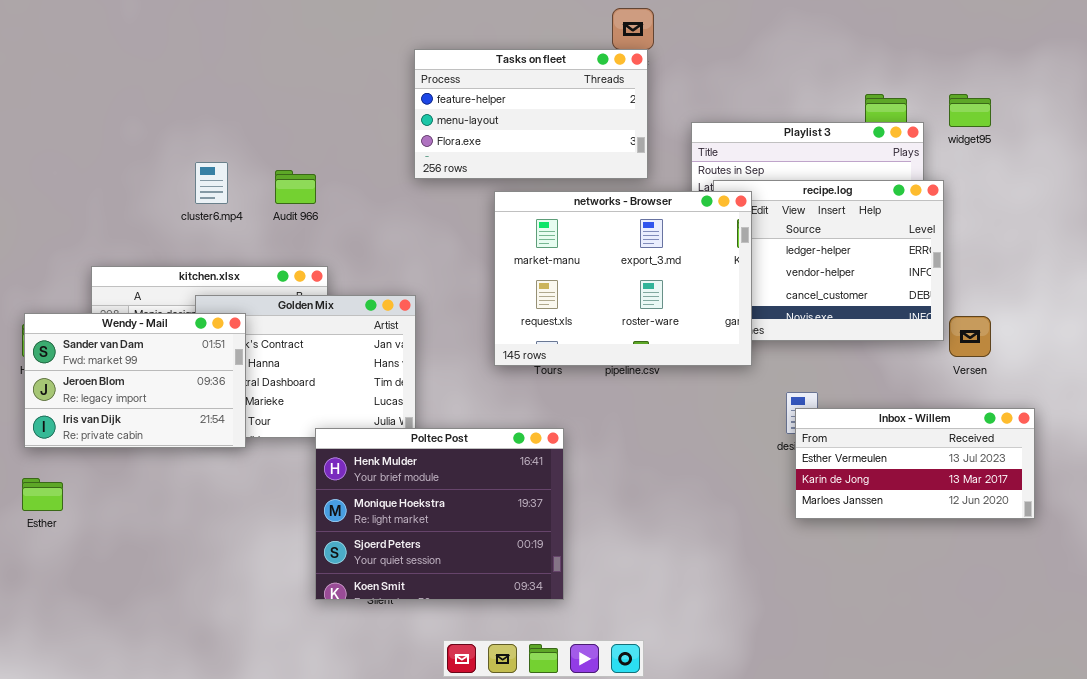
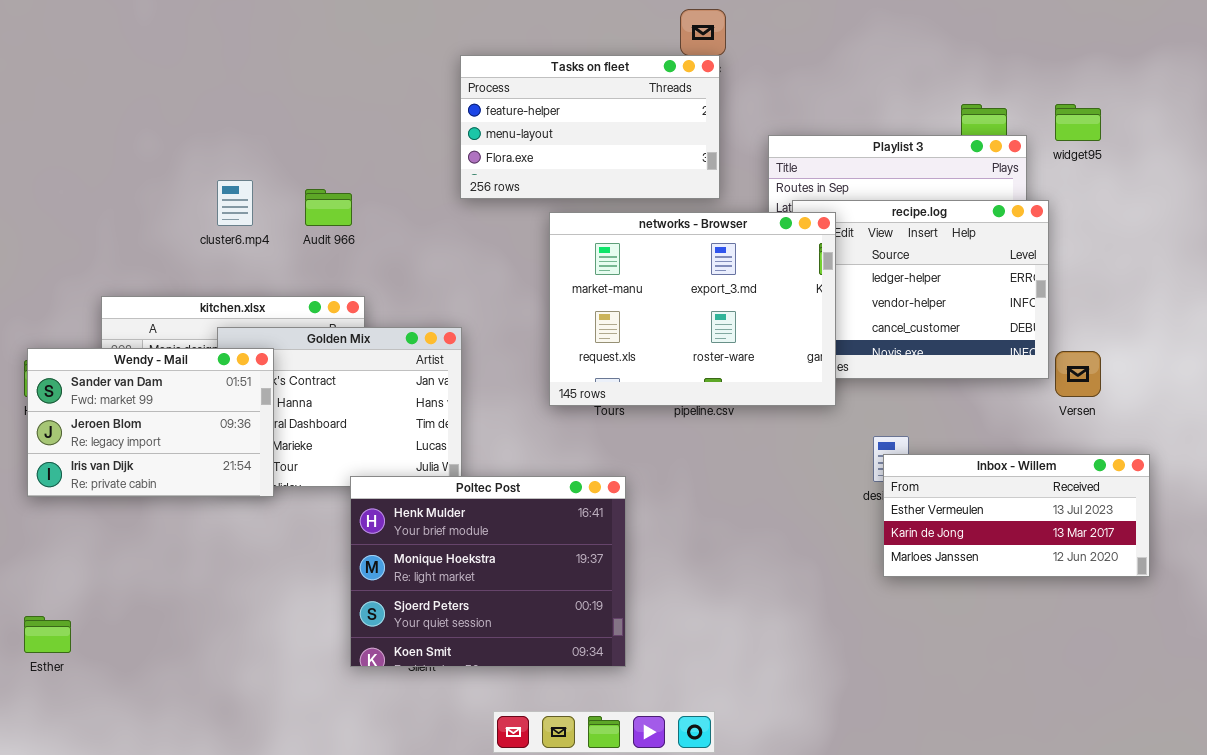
Esther: [22,478,63,511] -> [24,616,71,653], moved

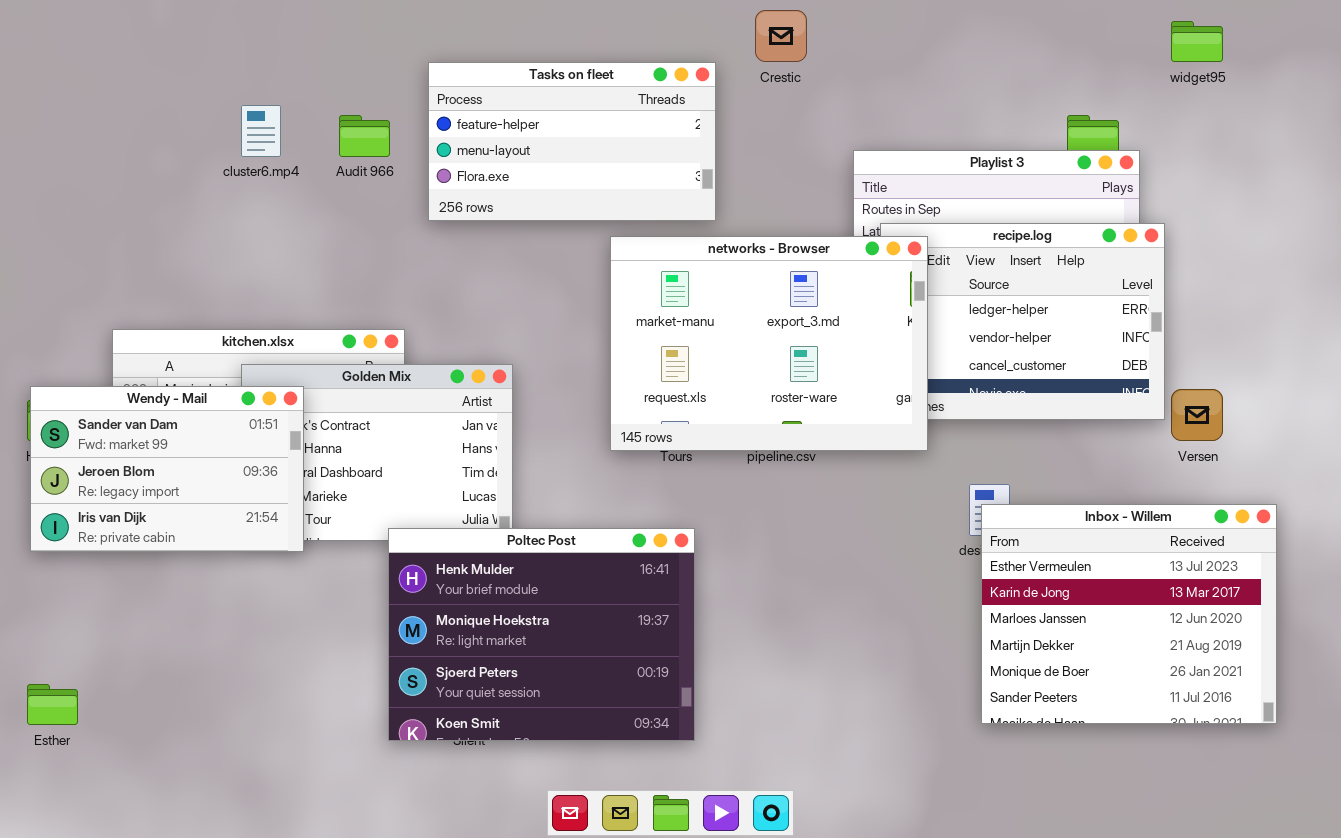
Tasks on fleet: [460,55,720,199] -> [428,62,716,221], moved
widget95: [1055,104,1101,141] -> [1171,21,1223,62], moved
cluster6.mp4: [217,180,253,226] -> [241,105,281,157], moved
Audit 966: [305,189,352,226] -> [339,115,390,157], moved
Inbox - Willem: [883,454,1150,577] -> [981,504,1277,724], resized

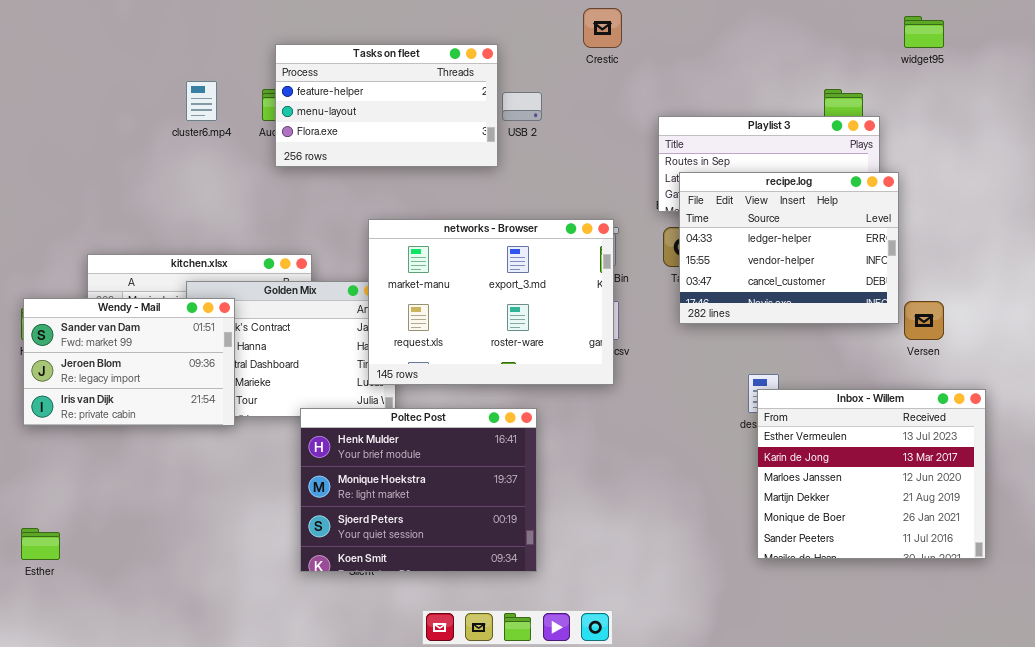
Tasks on fleet: [428,62,716,221] -> [275,44,498,167], moved
networks - Browser: [610,236,928,451] -> [368,219,614,385], moved

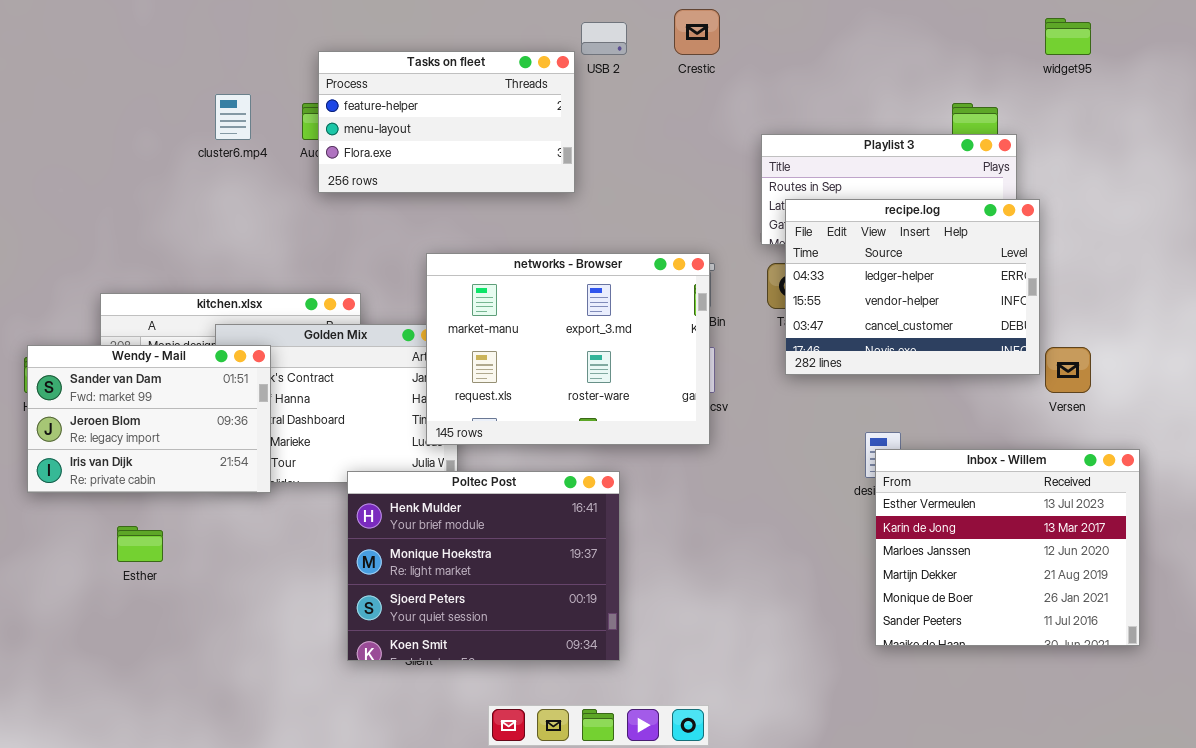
USB 2: [502,92,542,121] -> [581,22,627,55], moved
Esther: [21,528,60,560] -> [117,526,163,562], moved

